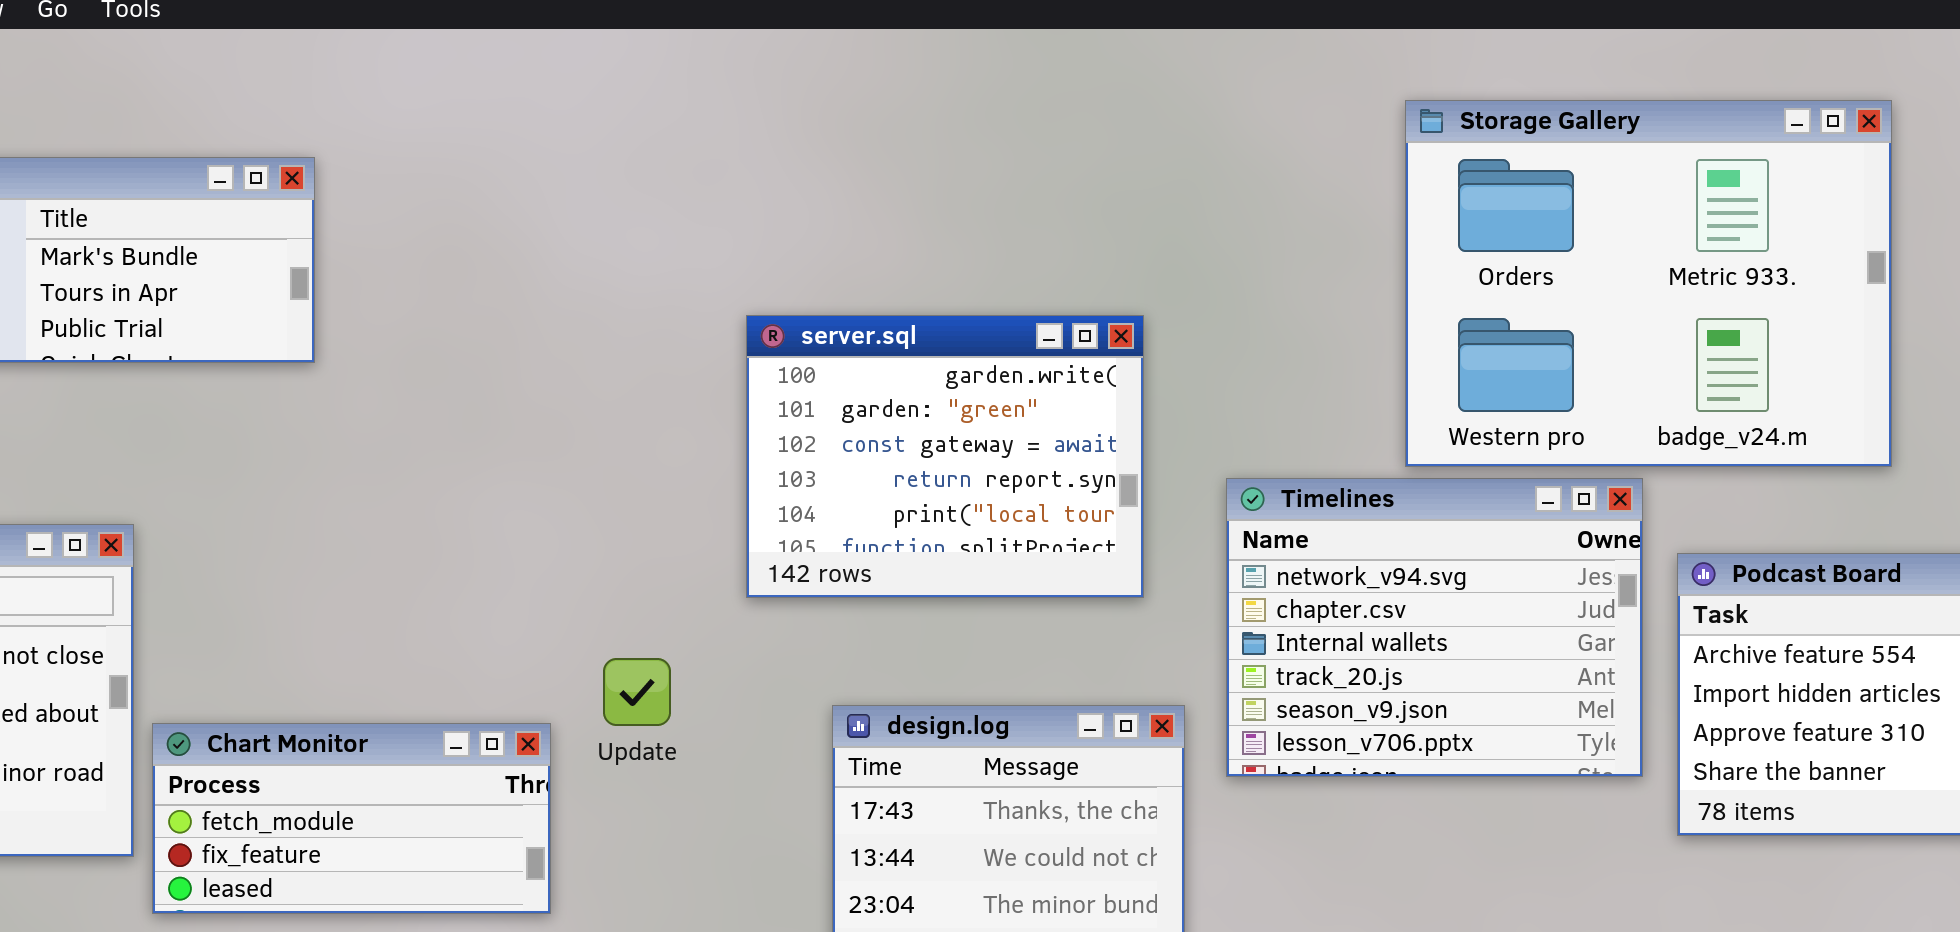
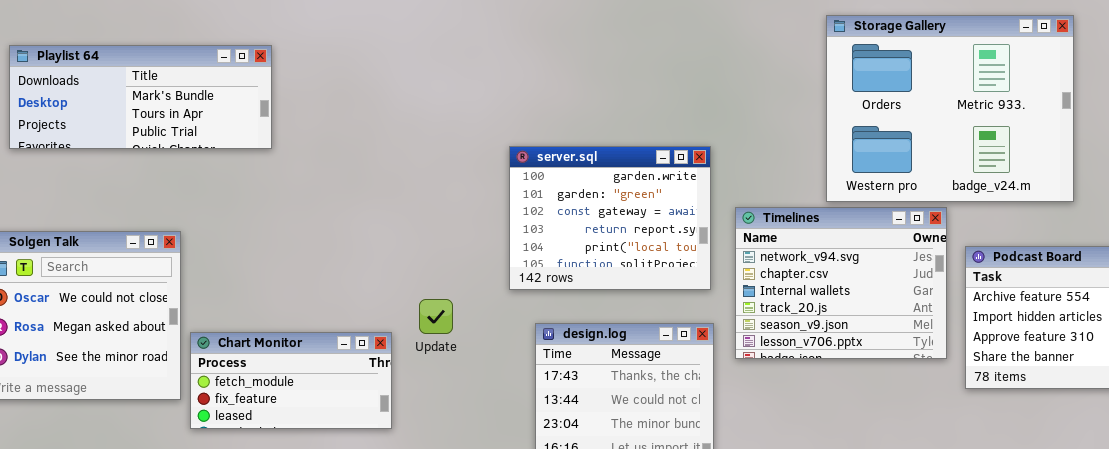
server.sql: [746,315,1144,598] -> [509,146,711,290], moved

